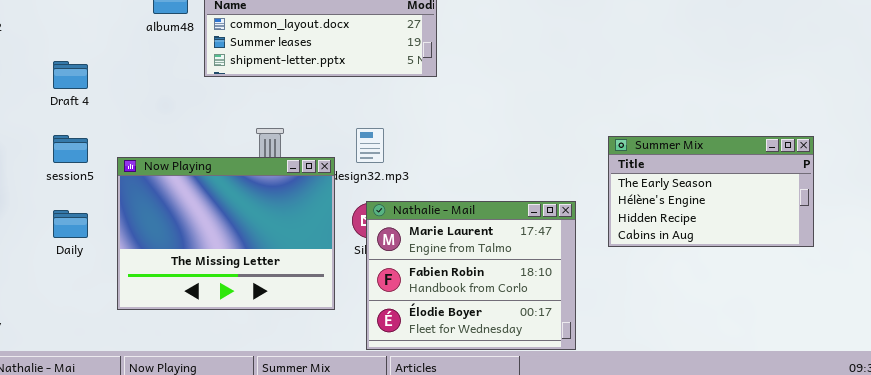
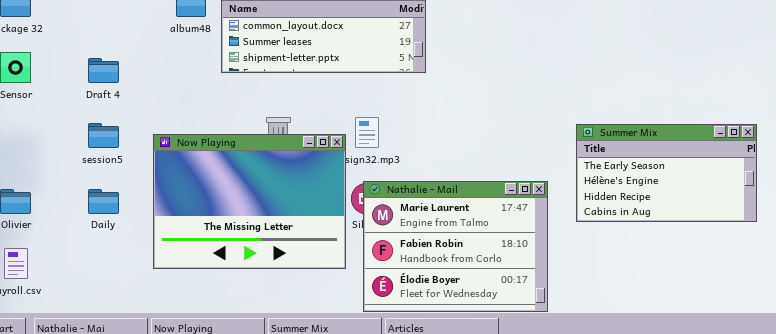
Now Playing: [117,157,335,310] -> [153,134,346,269], moved

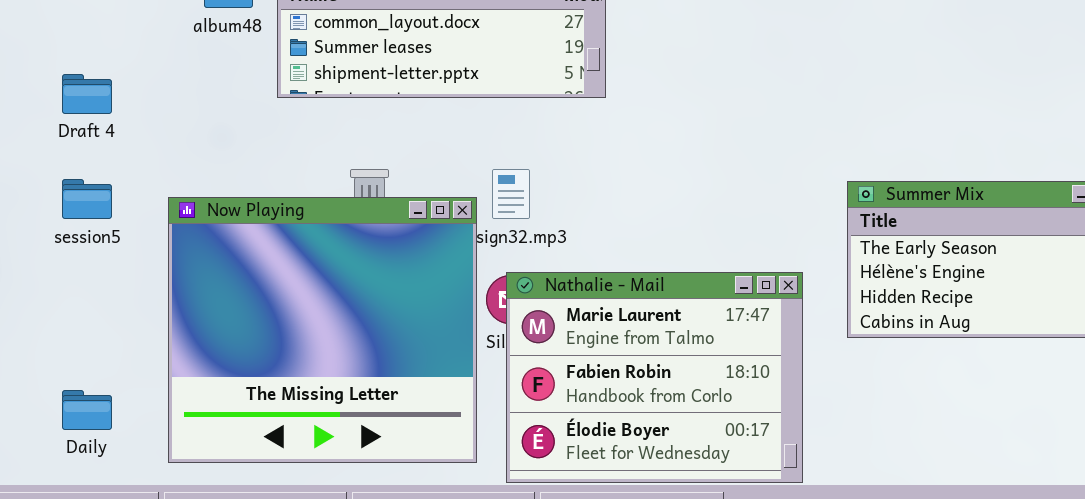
Now Playing: [153,134,346,269] -> [168,197,477,463], resized
Daily: [88,189,119,214] -> [62,390,112,430], moved

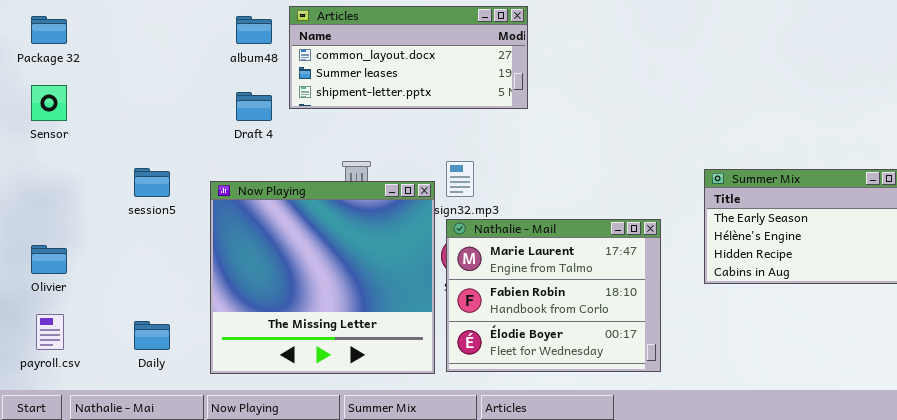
Draft 4: [62,74,112,114] -> [236,92,272,121], moved
Nathalie - Mail: [506,272,803,483] -> [446,219,661,372], moved

